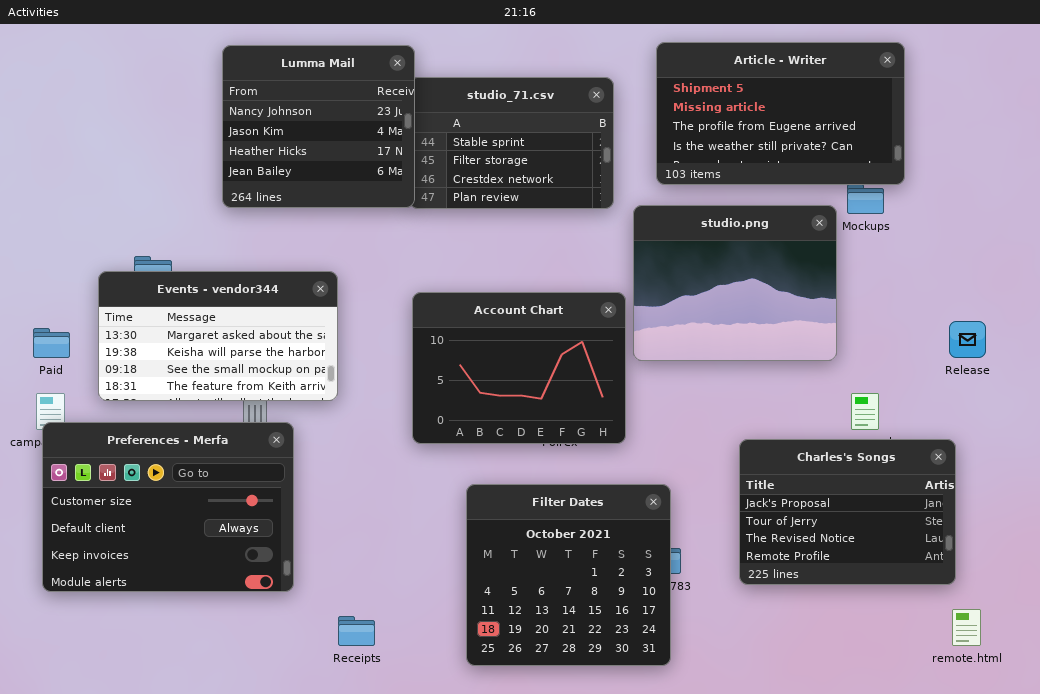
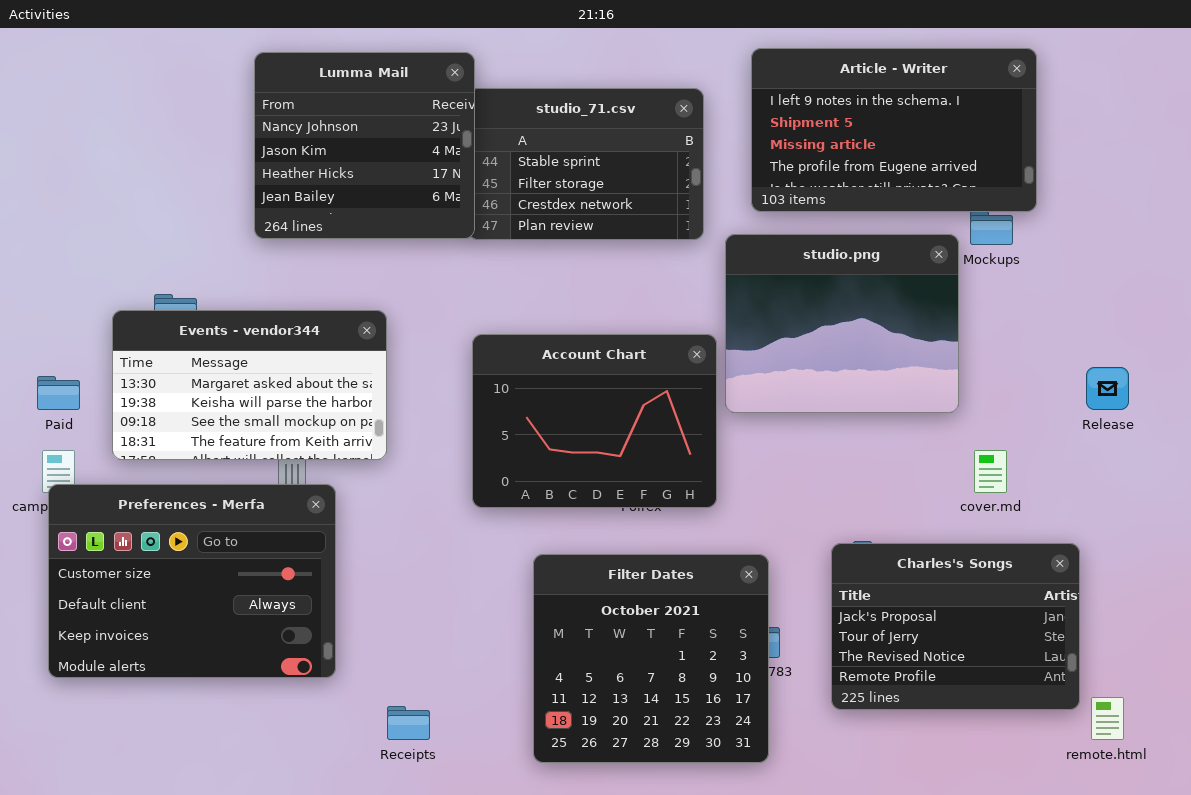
Article - Writer: [656,42,905,185] -> [751,48,1037,212], scrolled up 1 row
Charles's Songs: [739,439,956,585] -> [831,543,1080,710], moved

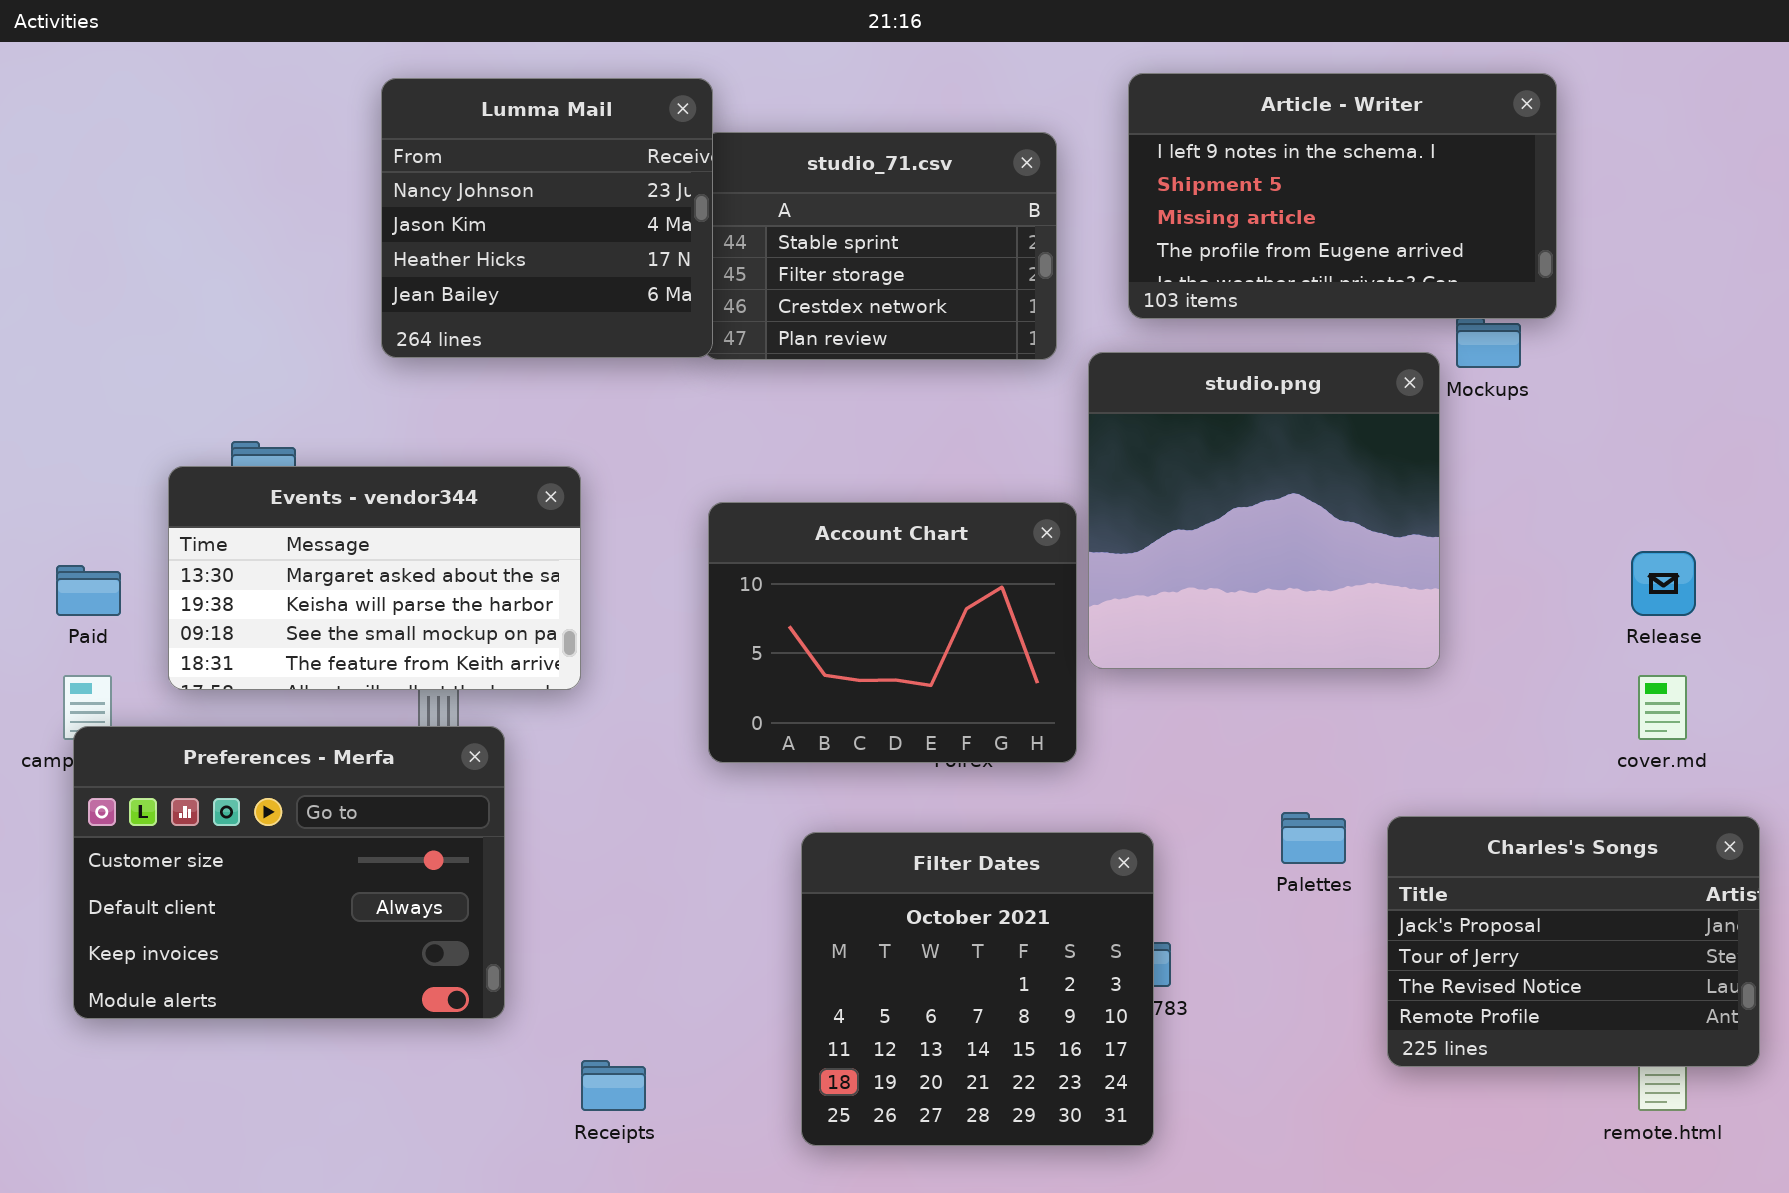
studio.png: [725,234,959,413] -> [1088,352,1440,669], resized
cover.md: [974,450,1007,493] -> [1638,675,1687,740], moved
Charles's Songs: [831,543,1080,710] -> [1387,816,1760,1067], moved

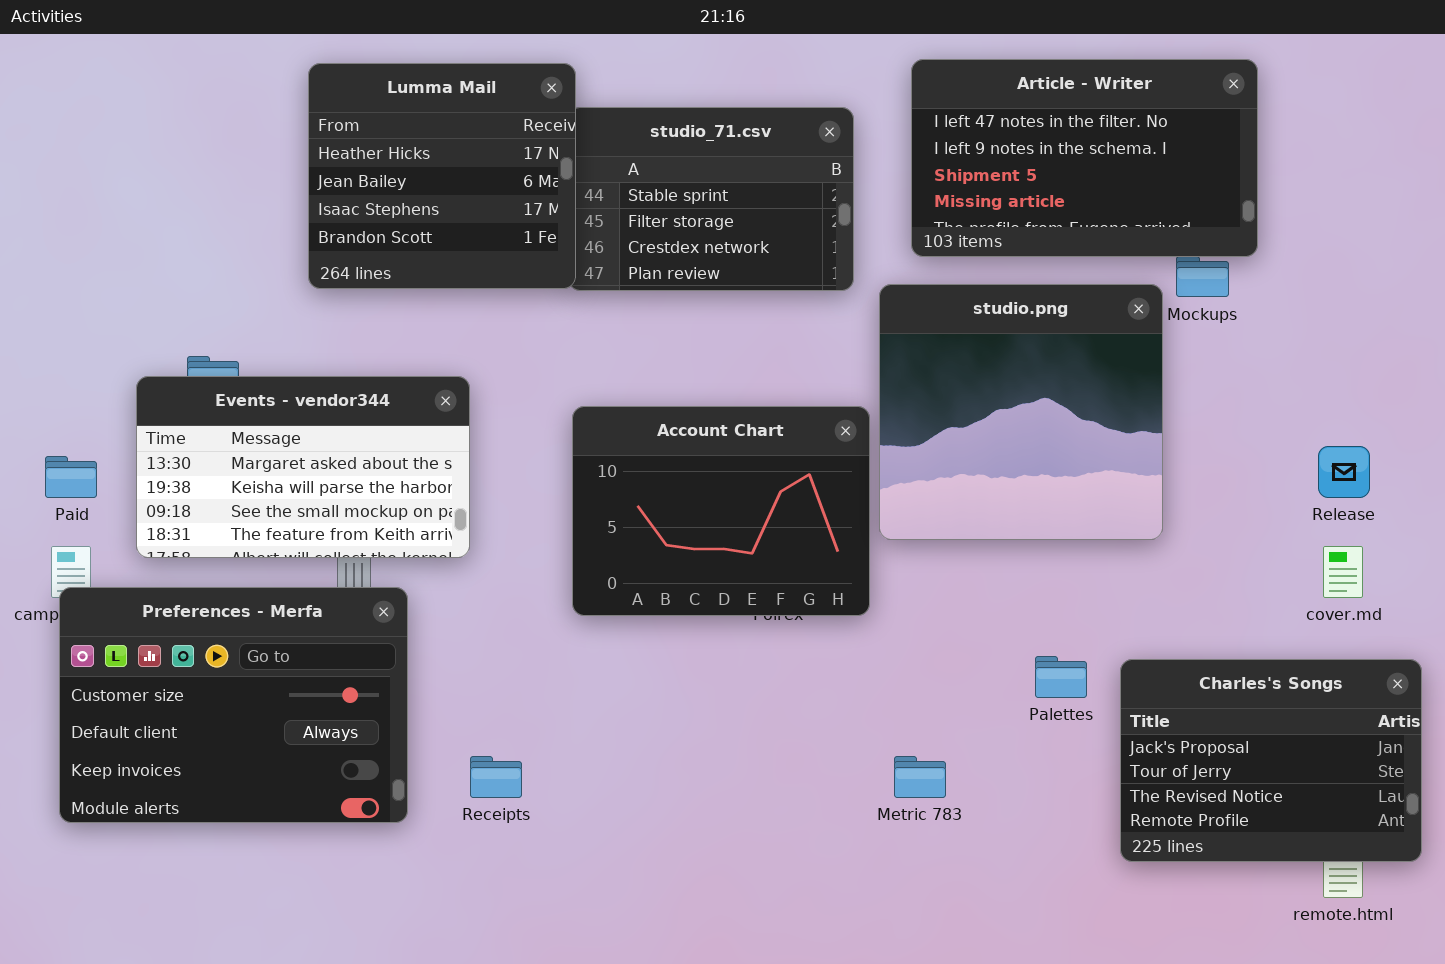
Article - Writer: [1128,73,1557,319] -> [911,59,1258,257], scrolled up 1 row
Lumma Mail: [381,78,713,358] -> [308,63,576,289], scrolled down 2 rows
Filter Dates: [801,832,1154,1146] -> none, closed
Receipts: [581,1060,646,1111] -> [470,756,522,798], moved

